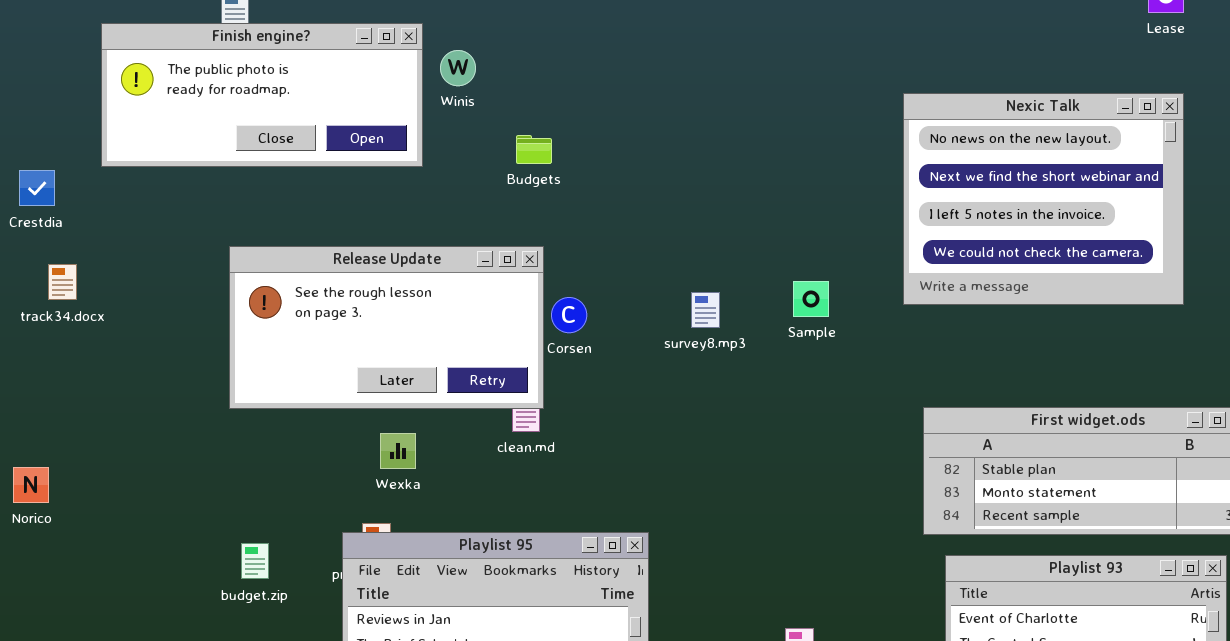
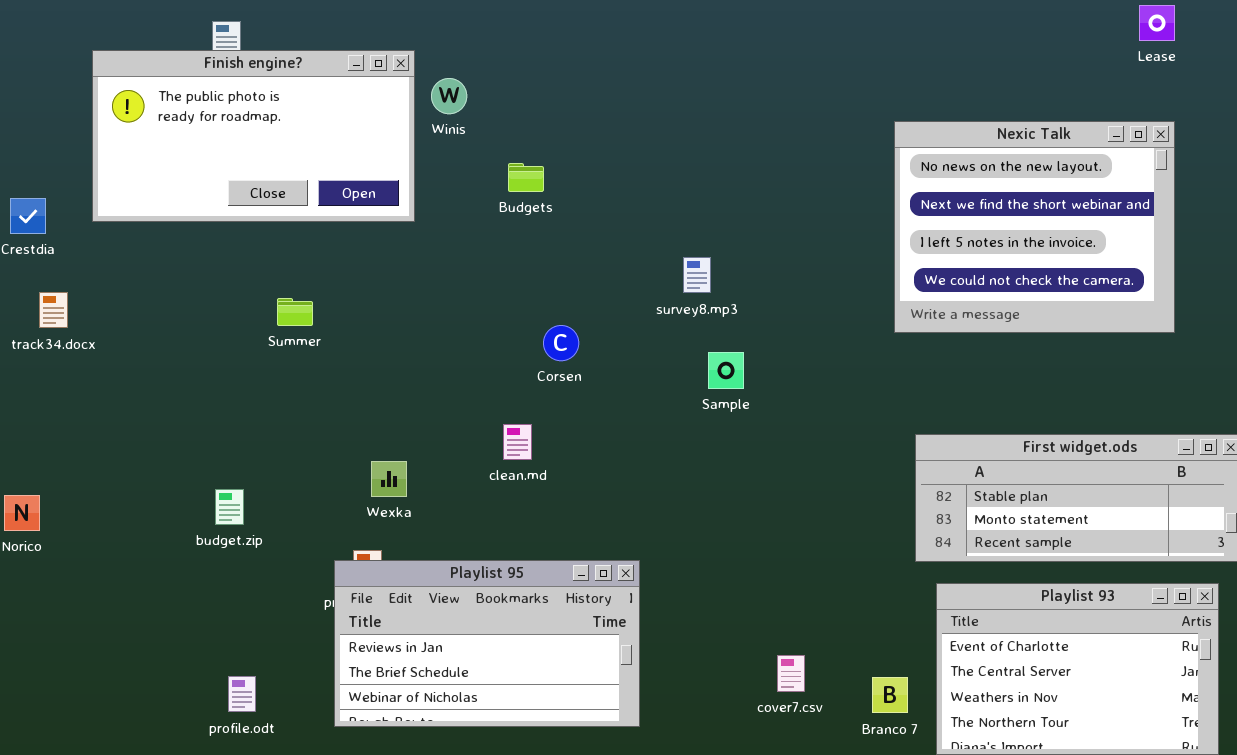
Finish engine?: [101,23,423,167] -> [92,50,415,222], resized
Release Update: [229,246,544,409] -> none, closed
Sample: [793,281,829,317] -> [708,352,744,389], moved
survey8.mp3: [691,292,720,328] -> [683,257,711,293], moved
budget.zip: [241,543,269,579] -> [215,489,244,525], moved

